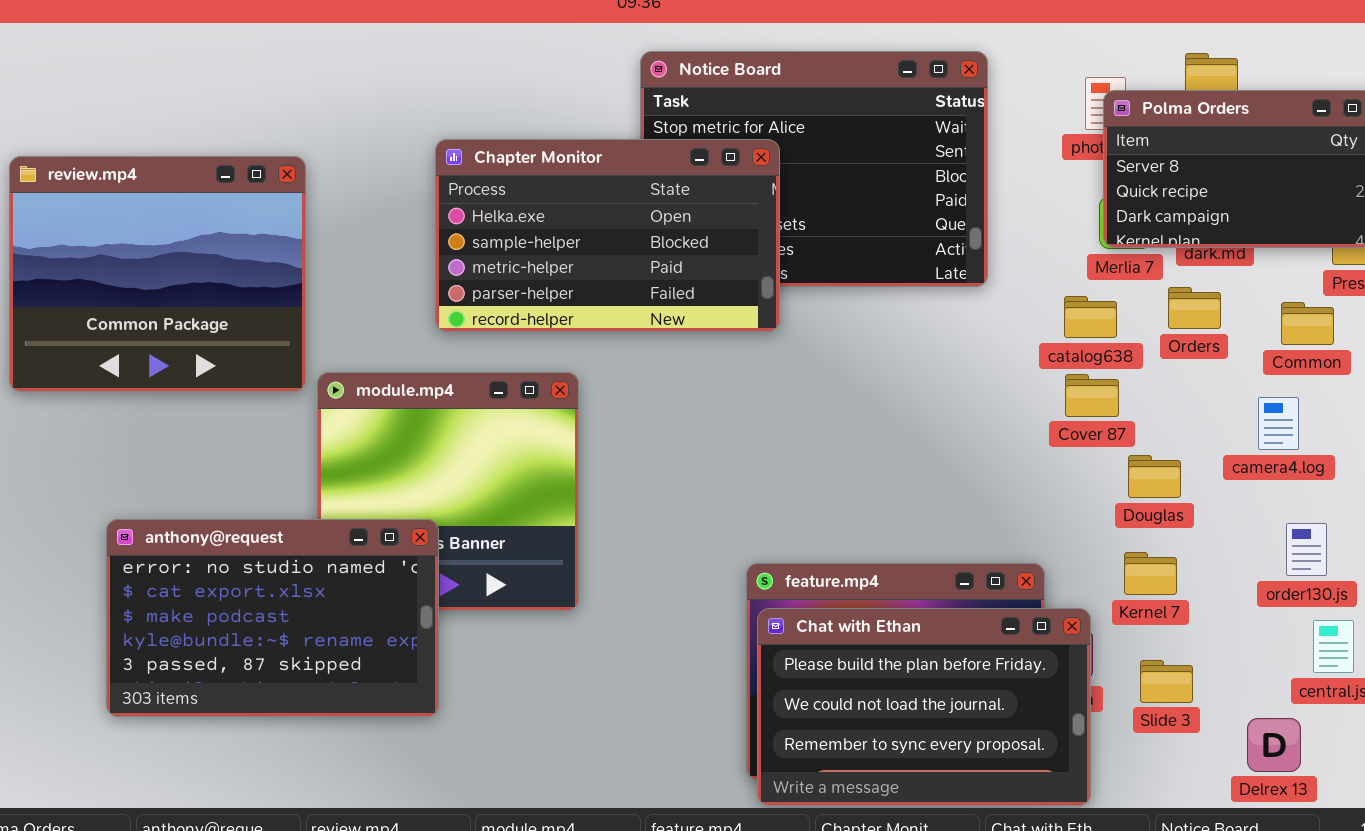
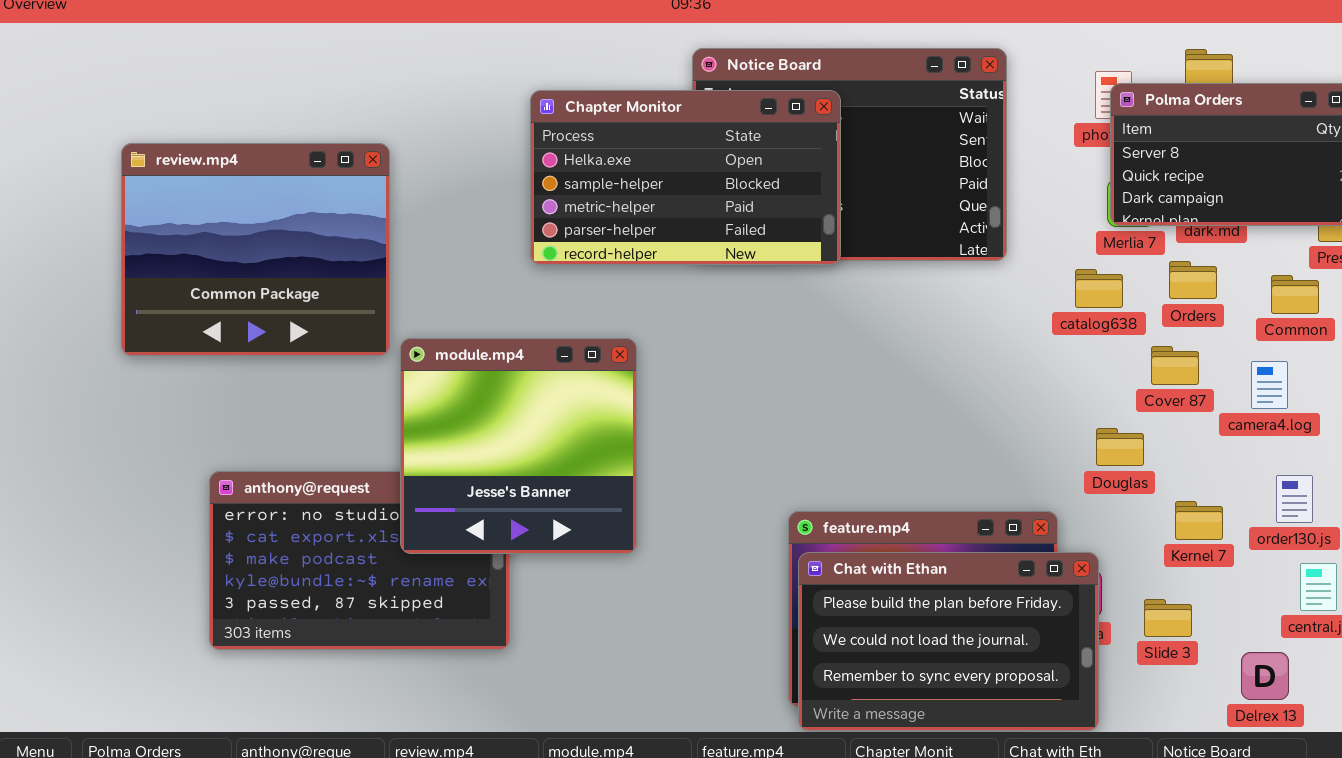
Chapter Monitor: [435,139,780,332] -> [530,90,841,265], moved
module.mp4: [317,372,579,611] -> [400,338,637,554], raised
Cover 87: [1065,374,1119,417] -> [1151,346,1199,385], moved
Douglas: [1128,455,1181,498] -> [1096,428,1144,466], moved
Kernel 7: [1124,552,1177,595] -> [1175,501,1223,540], moved

